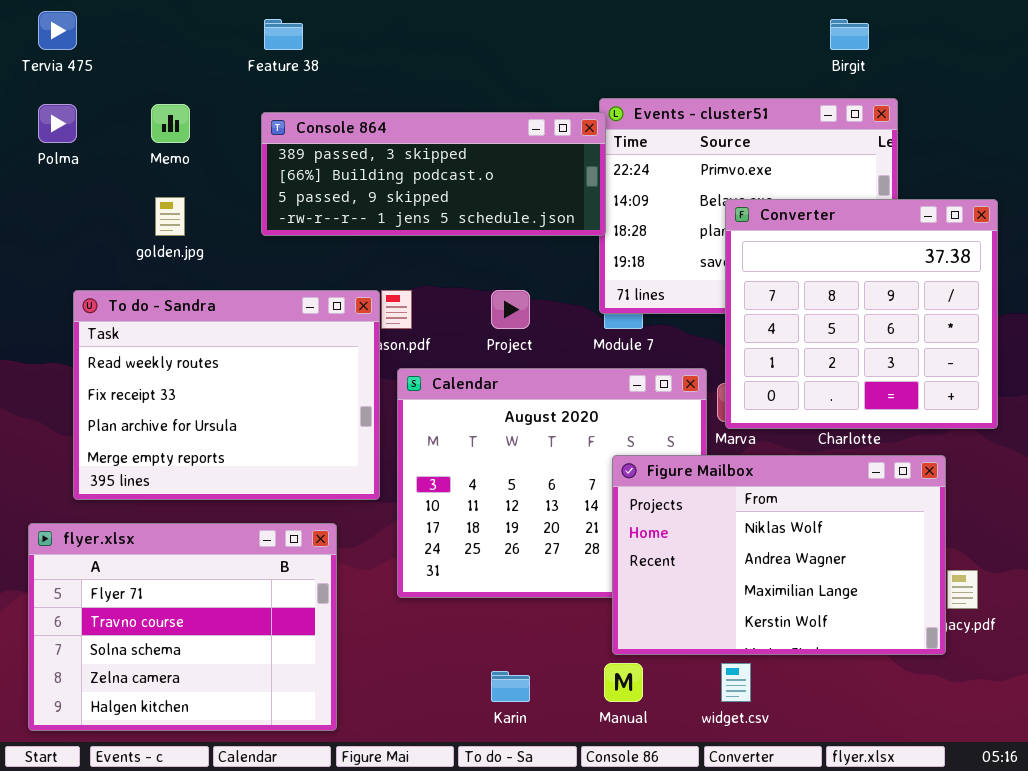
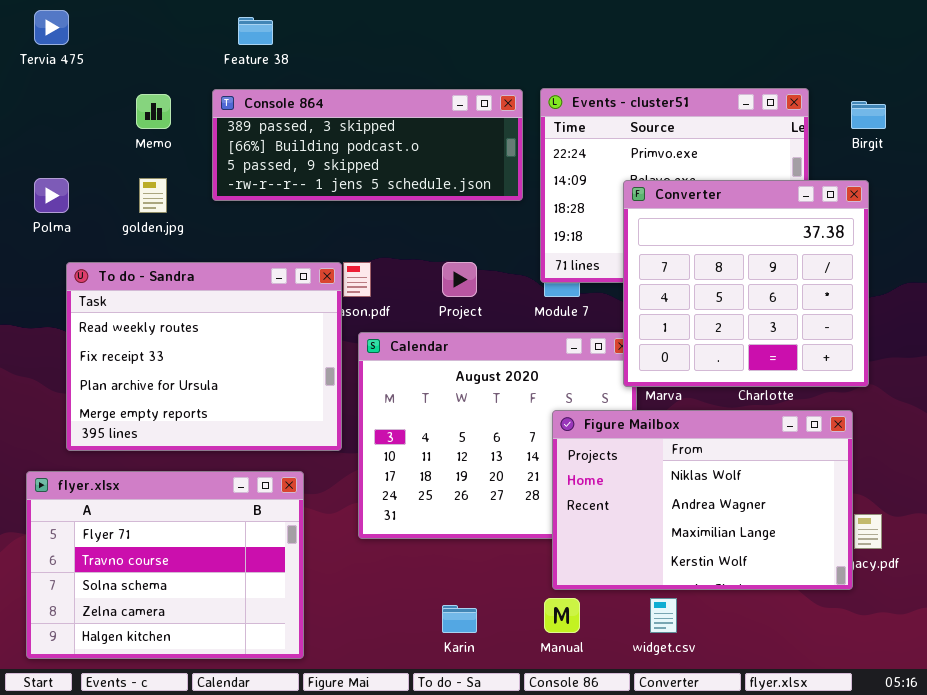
Birgit: [830,19,869,50] -> [851,101,886,129], moved
Polma: [38,104,77,143] -> [34,178,69,213], moved
Console 864: [261,112,606,236] -> [212,89,523,201], moved
Converter: [725,199,998,429] -> [623,180,869,387], moved

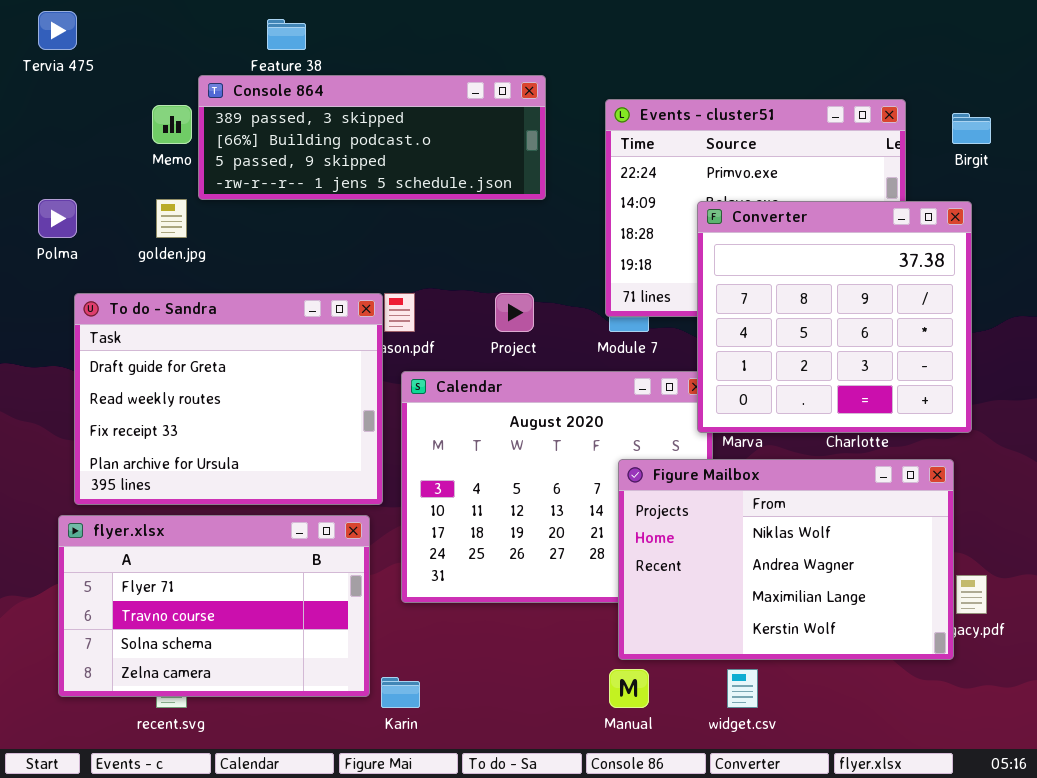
Console 864: [212,89,523,201] -> [198,75,546,200], moved
To do - Sandra: [66,262,342,451] -> [74,293,383,505], scrolled up 1 row
flyer.xlsx: [26,471,304,659] -> [58,515,370,697], moved, resized
Karin: [442,605,477,633] -> [381,677,420,708], moved

